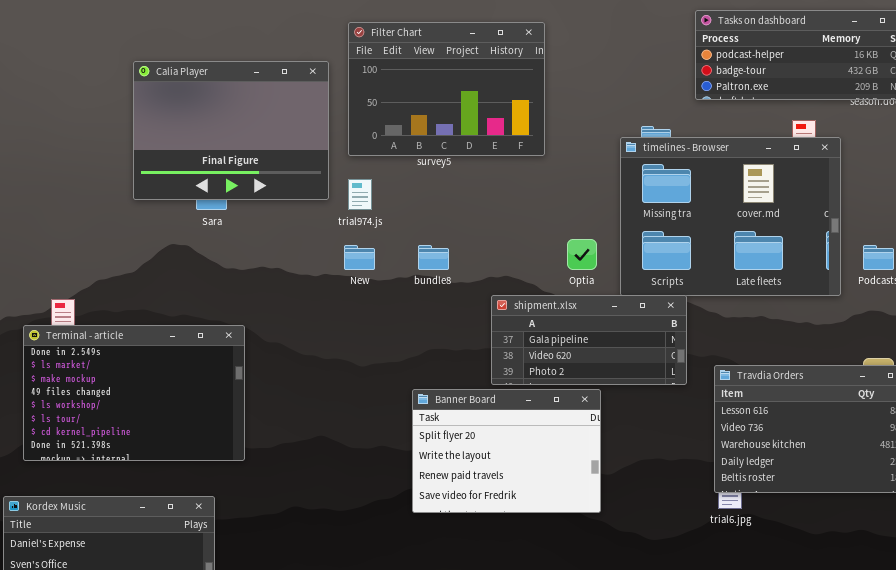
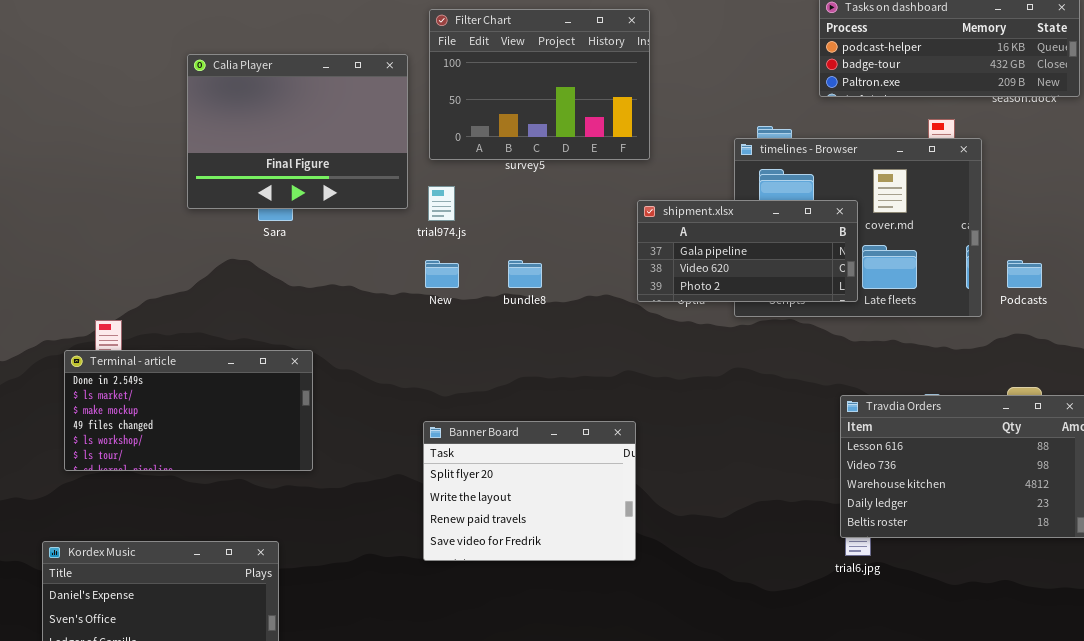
shipment.xlsx: [491,295,687,385] -> [637,200,858,302], moved
Terminal - article: [23,325,245,461] -> [64,350,313,471], resized
Banner Board: [412,389,601,513] -> [423,421,636,561], moved

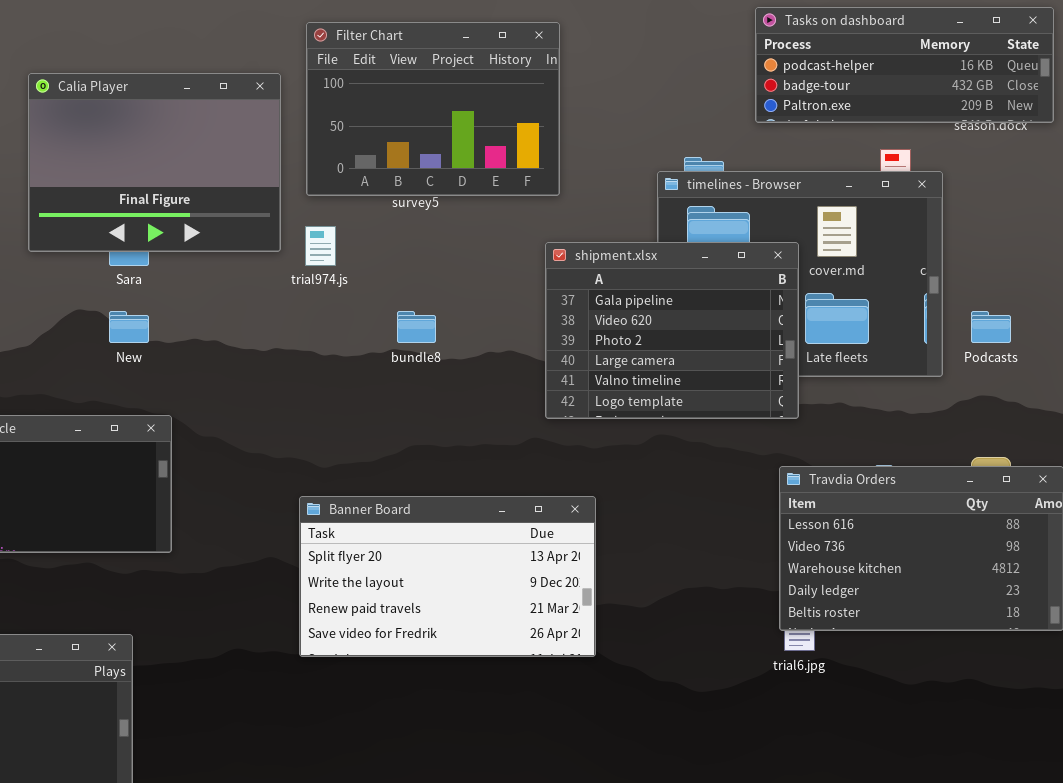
shipment.xlsx: [637,200,858,302] -> [545,242,799,419], resized
New: [425,260,459,288] -> [109,311,149,343], moved
Banner Board: [423,421,636,561] -> [299,496,596,657], resized

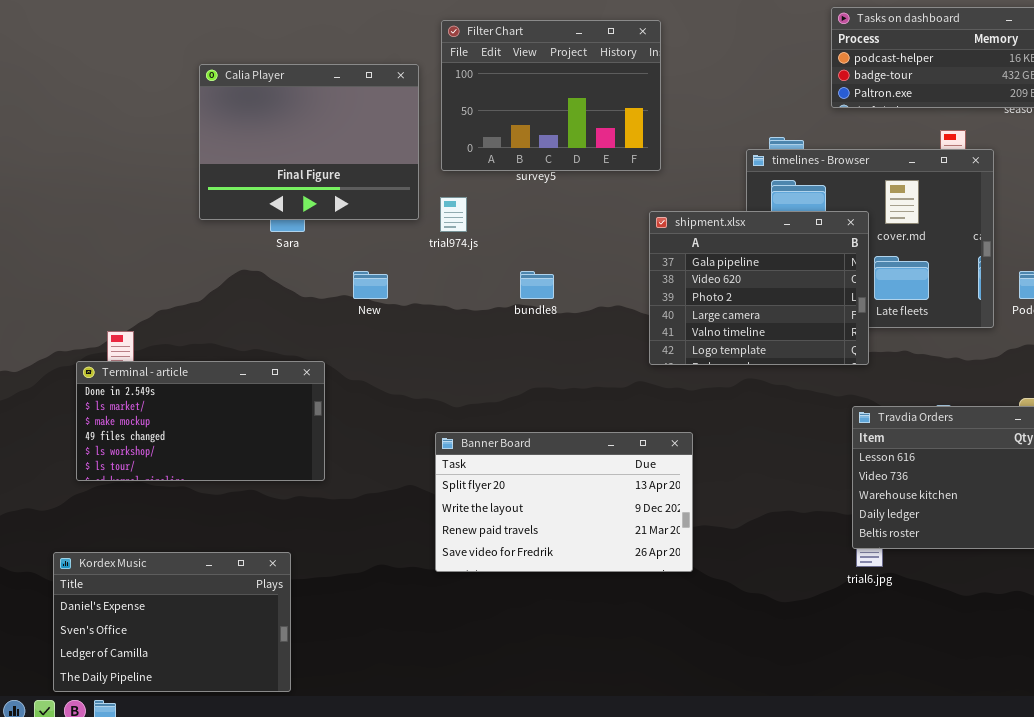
New: [109,311,149,343] -> [353,271,388,299], moved

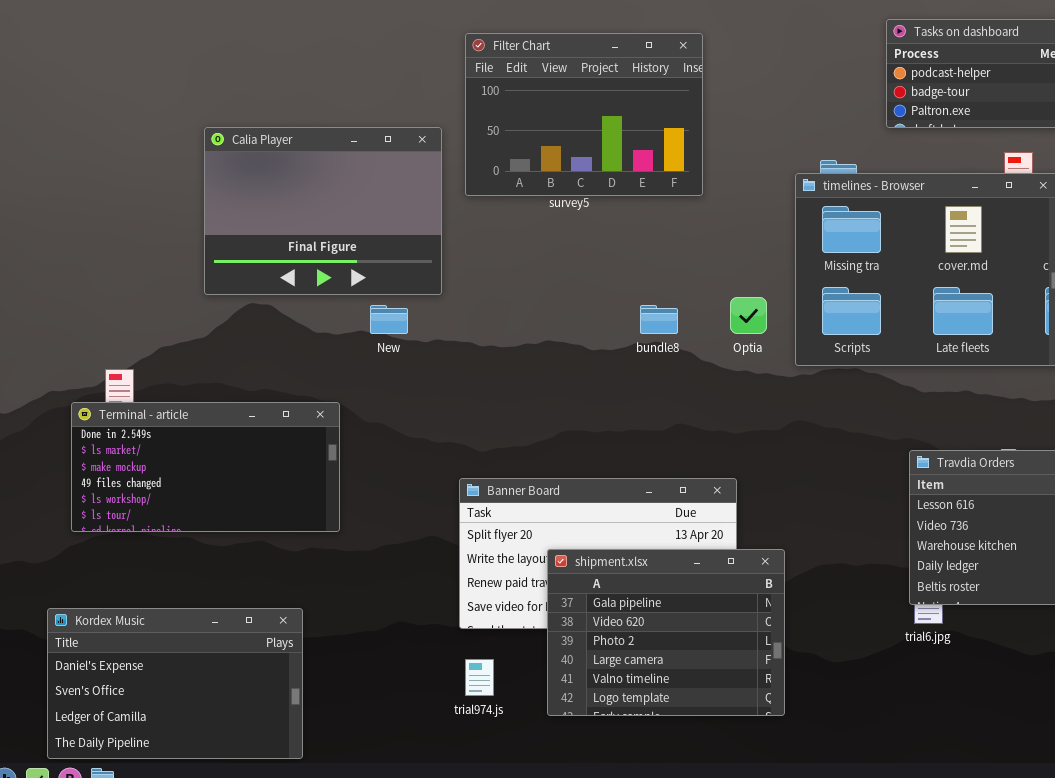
Calia Player: [199,64,419,220] -> [204,127,442,295], moved
trial974.js: [440,197,467,232] -> [465,659,494,696], moved
shipment.xlsx: [649,211,869,365] -> [547,549,785,716], moved
bundle8: [520,271,554,299] -> [640,305,678,334], moved

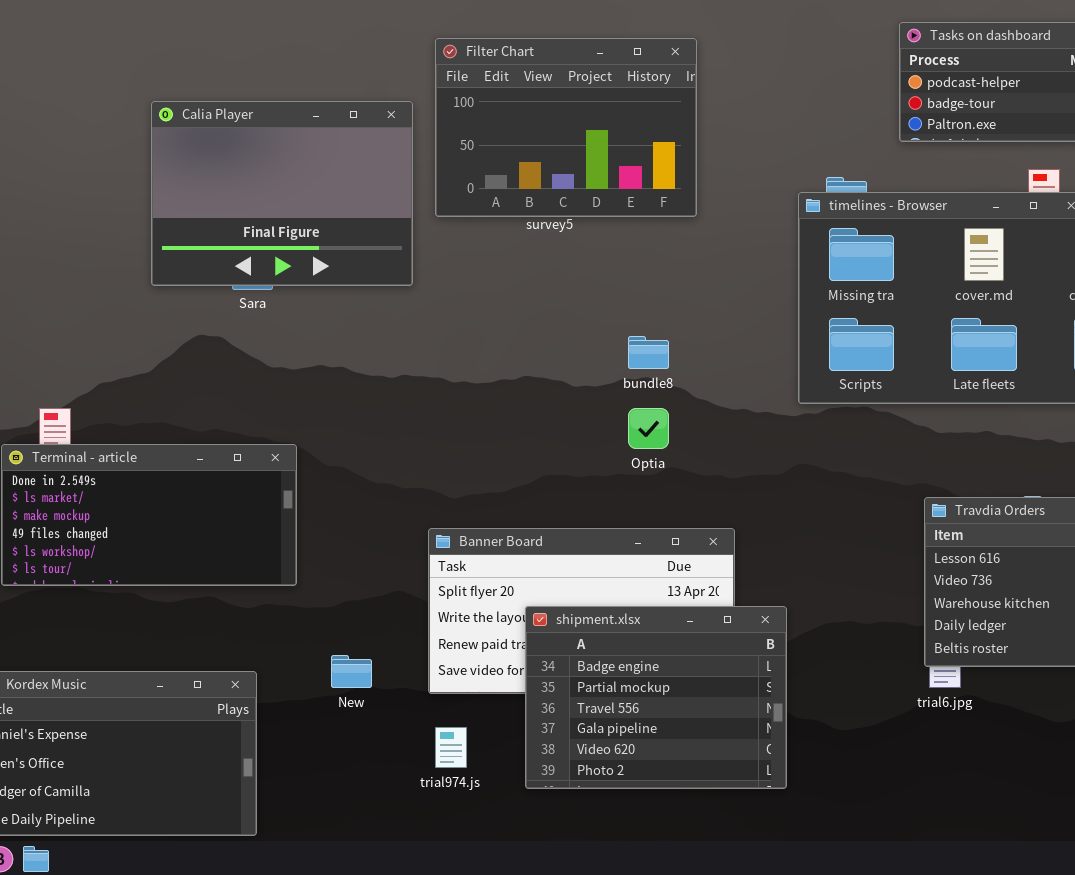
Calia Player: [204,127,442,295] -> [151,101,413,286], moved
Optia: [730,297,767,334] -> [628,408,669,449], moved
New: [370,305,408,334] -> [331,655,372,688], moved
shipment.xlsx: [547,549,785,716] -> [525,606,787,789], scrolled up 3 rows

